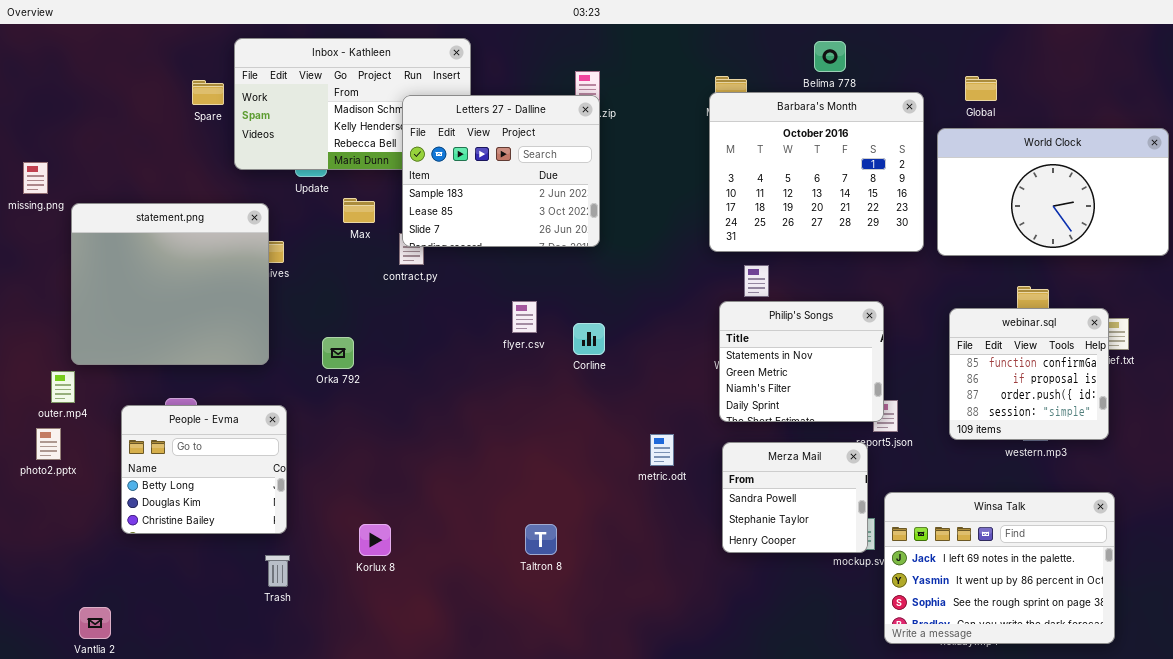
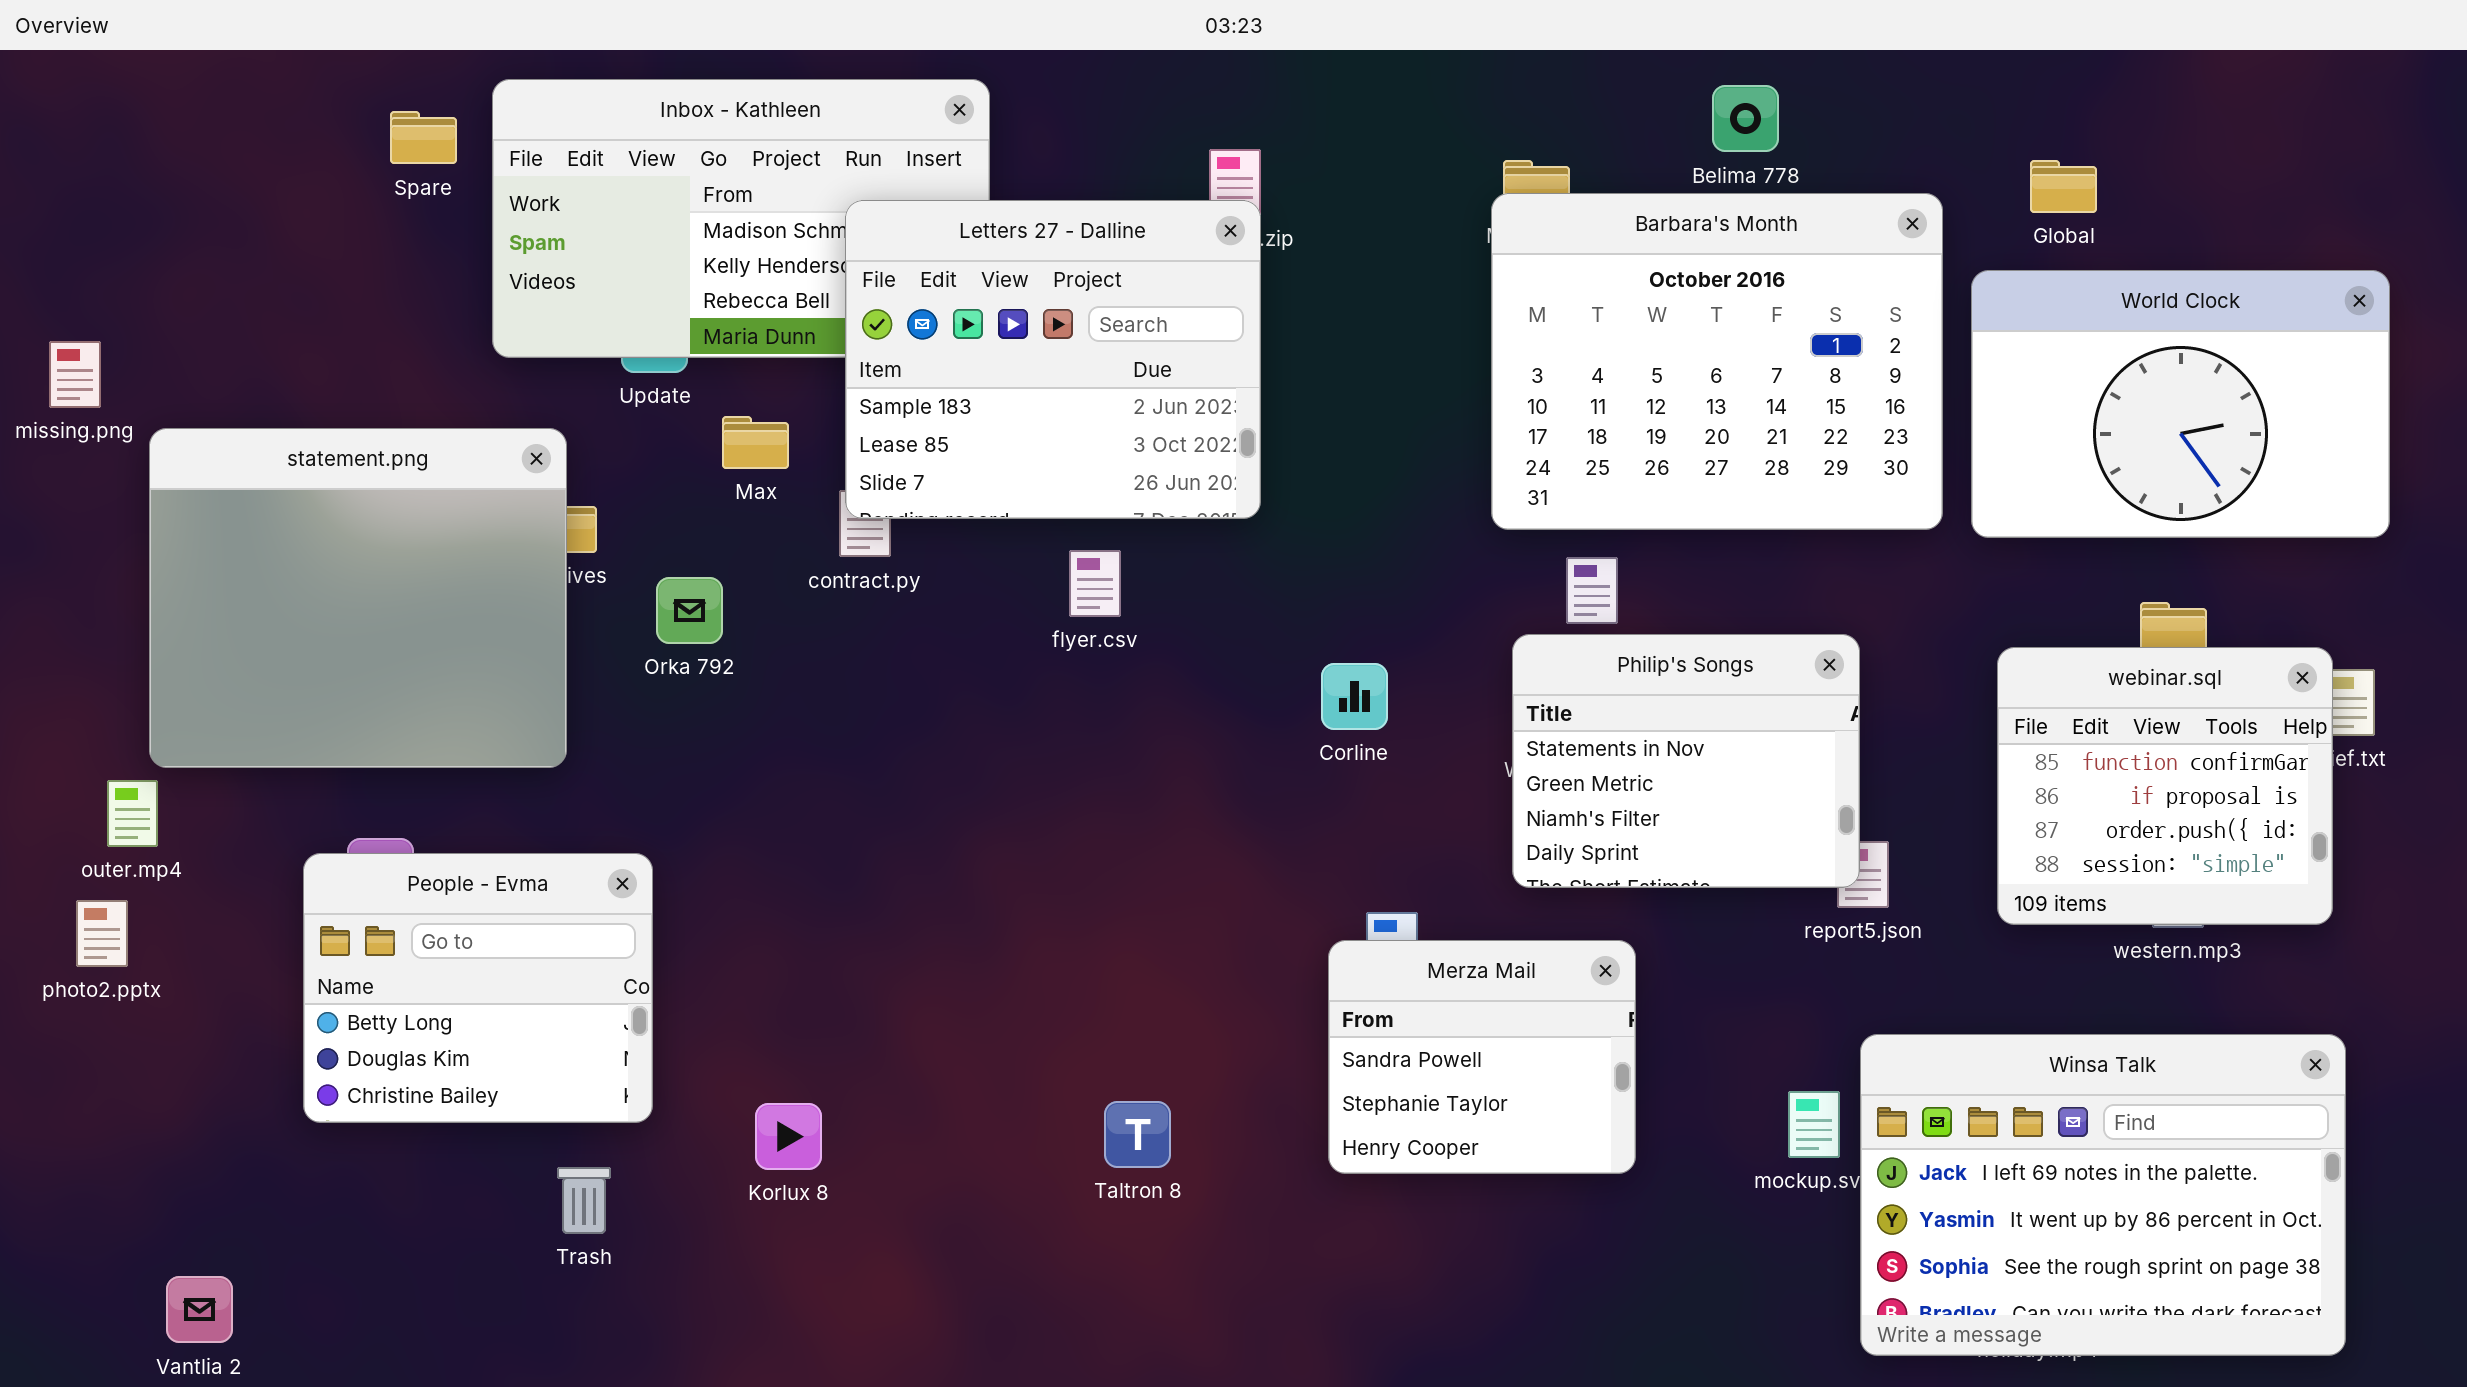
Spare: [192,80,224,105] -> [390,111,457,164], moved
World Clock: [937,128,1169,256] -> [1971,270,2390,538], resized
flyer.csv: [512,301,537,333] -> [1069,550,1121,617], moved
Corline: [573,323,605,355] -> [1321,663,1388,730], moved
Orka 792: [322,337,354,369] -> [656,577,723,644], moved
People - Evma: [121,405,287,534] -> [303,853,653,1123], moved
Merza Mail: [722,442,868,553] -> [1328,940,1636,1174], moved

